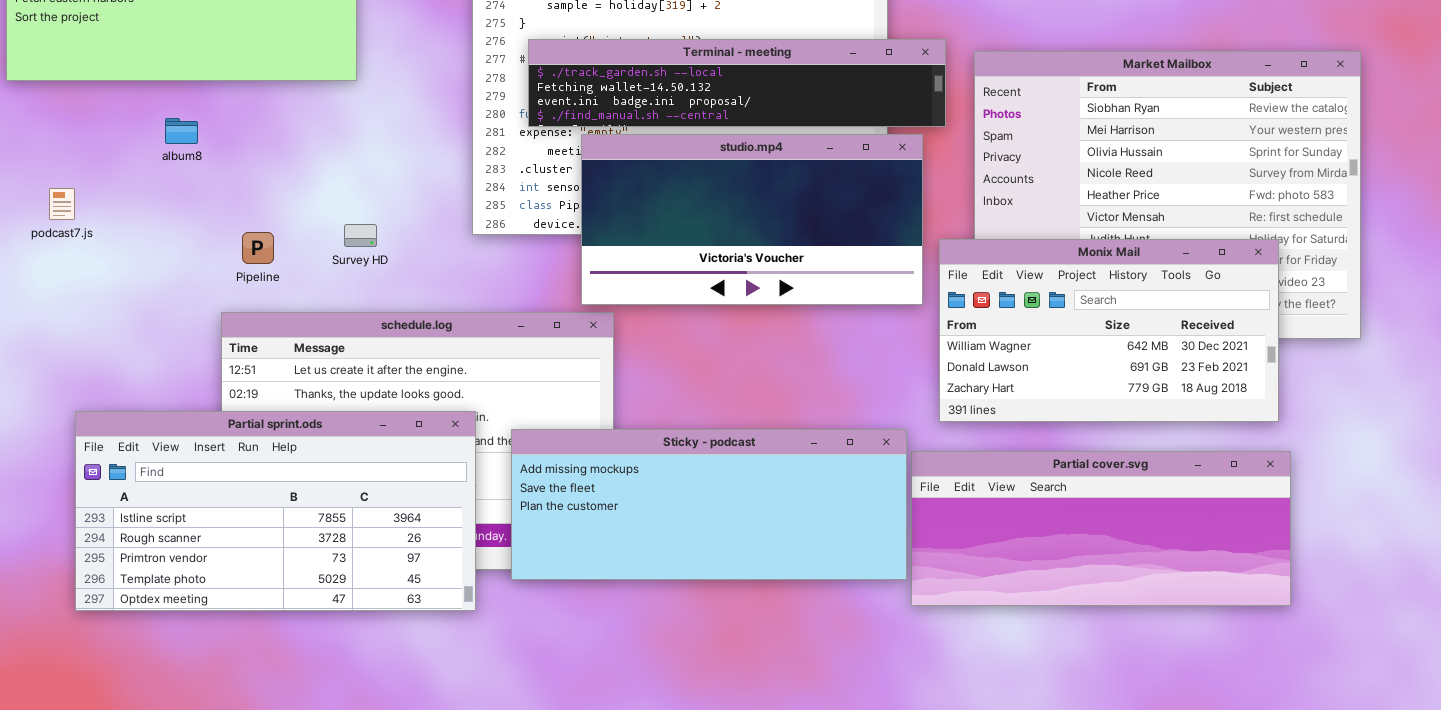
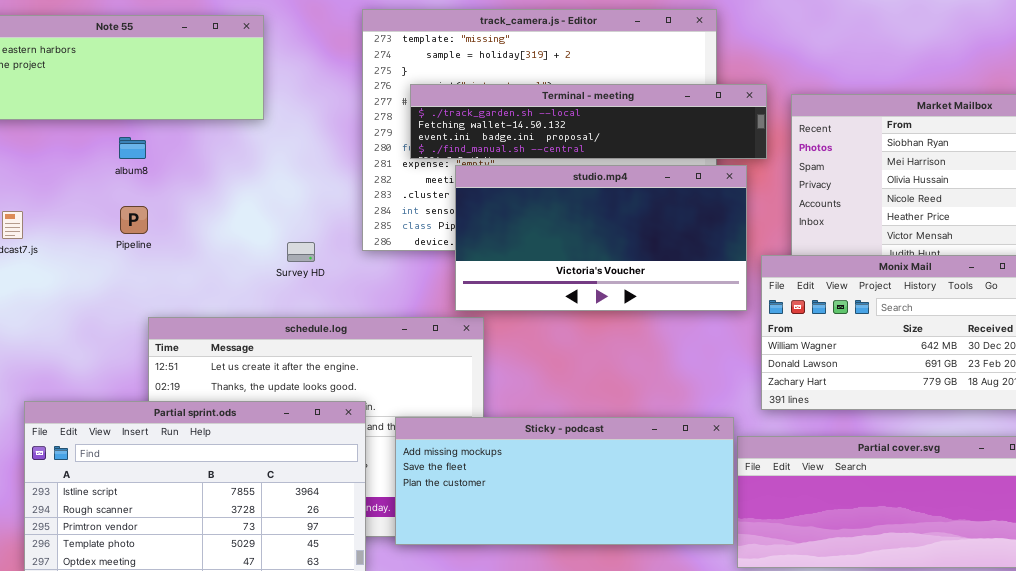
album8: [165,118,198,144] -> [119,137,146,159], moved
Survey HD: [344,224,377,247] -> [287,242,315,262], moved
Pipeline: [242,232,274,264] -> [120,206,148,234], moved

